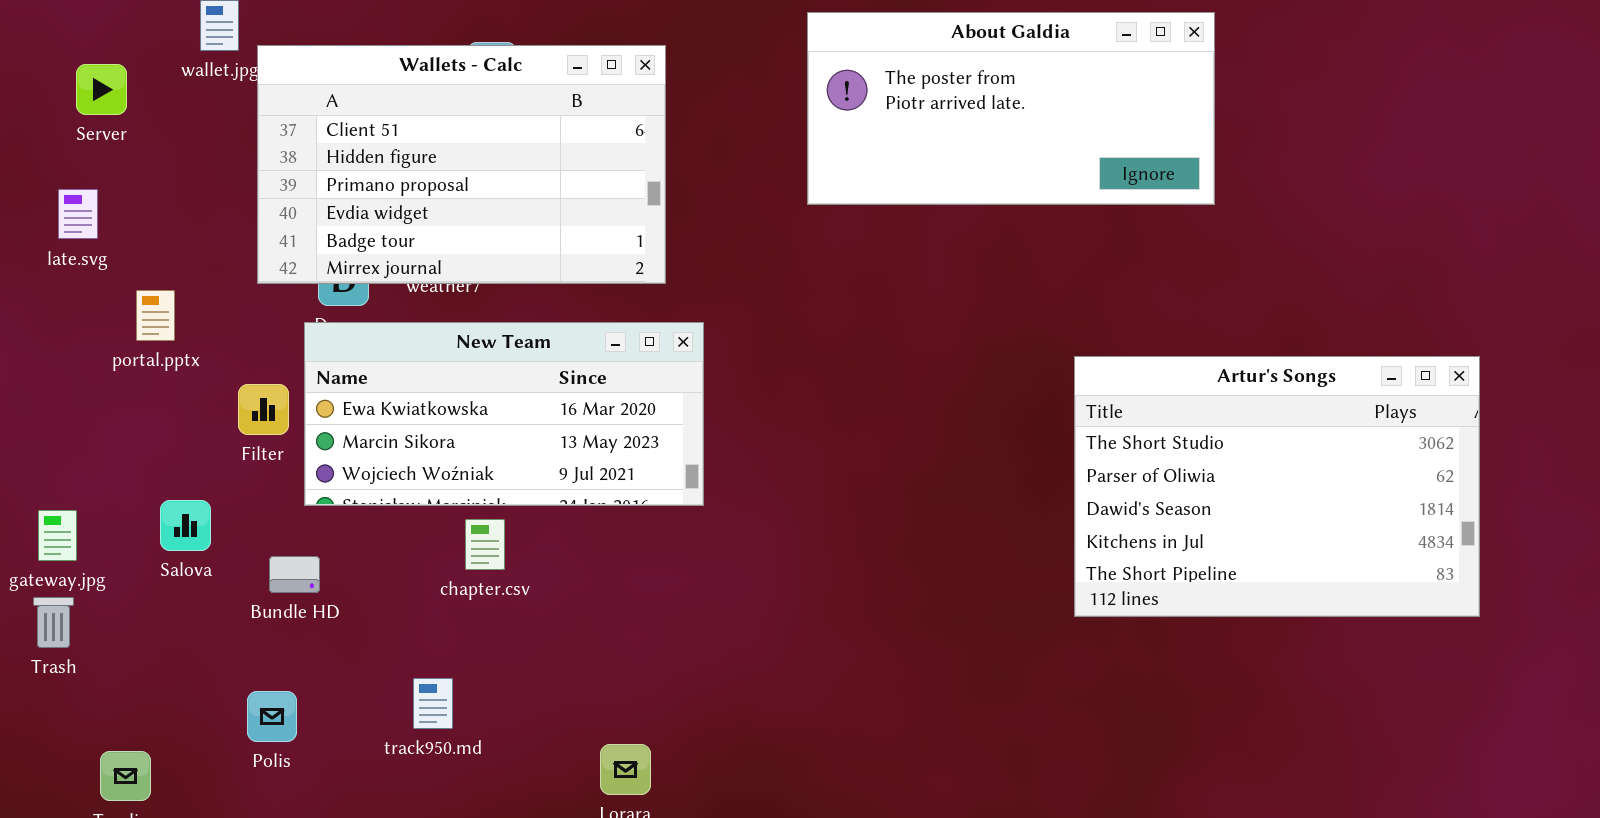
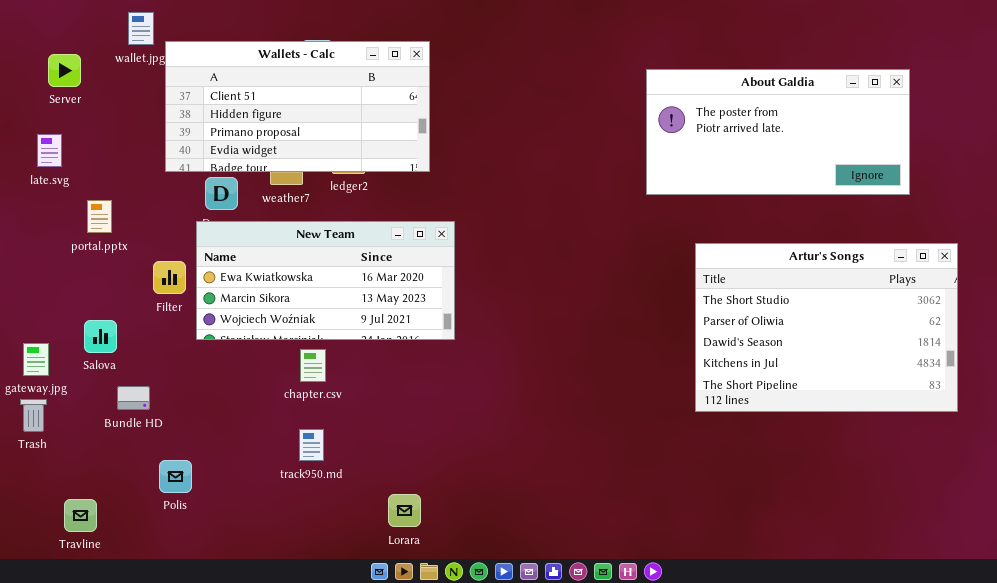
About Galdia: [807,12,1215,205] -> [646,69,910,195], moved
Wallets - Calc: [257,45,666,284] -> [165,41,430,172], resized
Salova: [160,500,211,551] -> [84,320,117,353], moved
Bundle HD: [269,556,320,593] -> [117,386,150,410], moved
track950.md: [413,678,453,729] -> [299,429,324,461], moved

